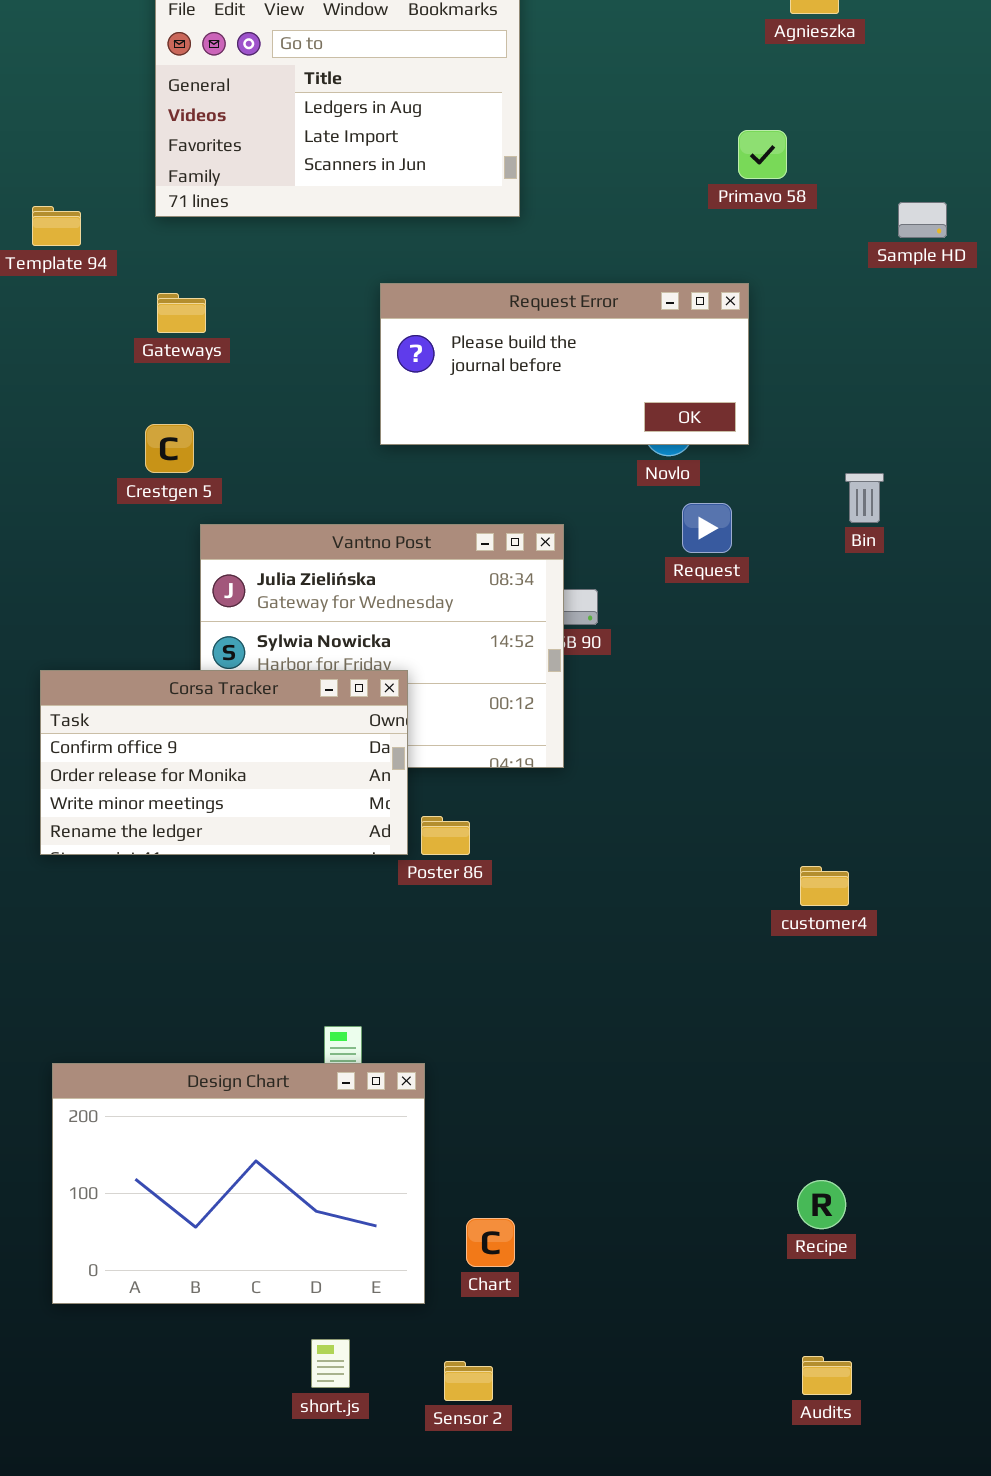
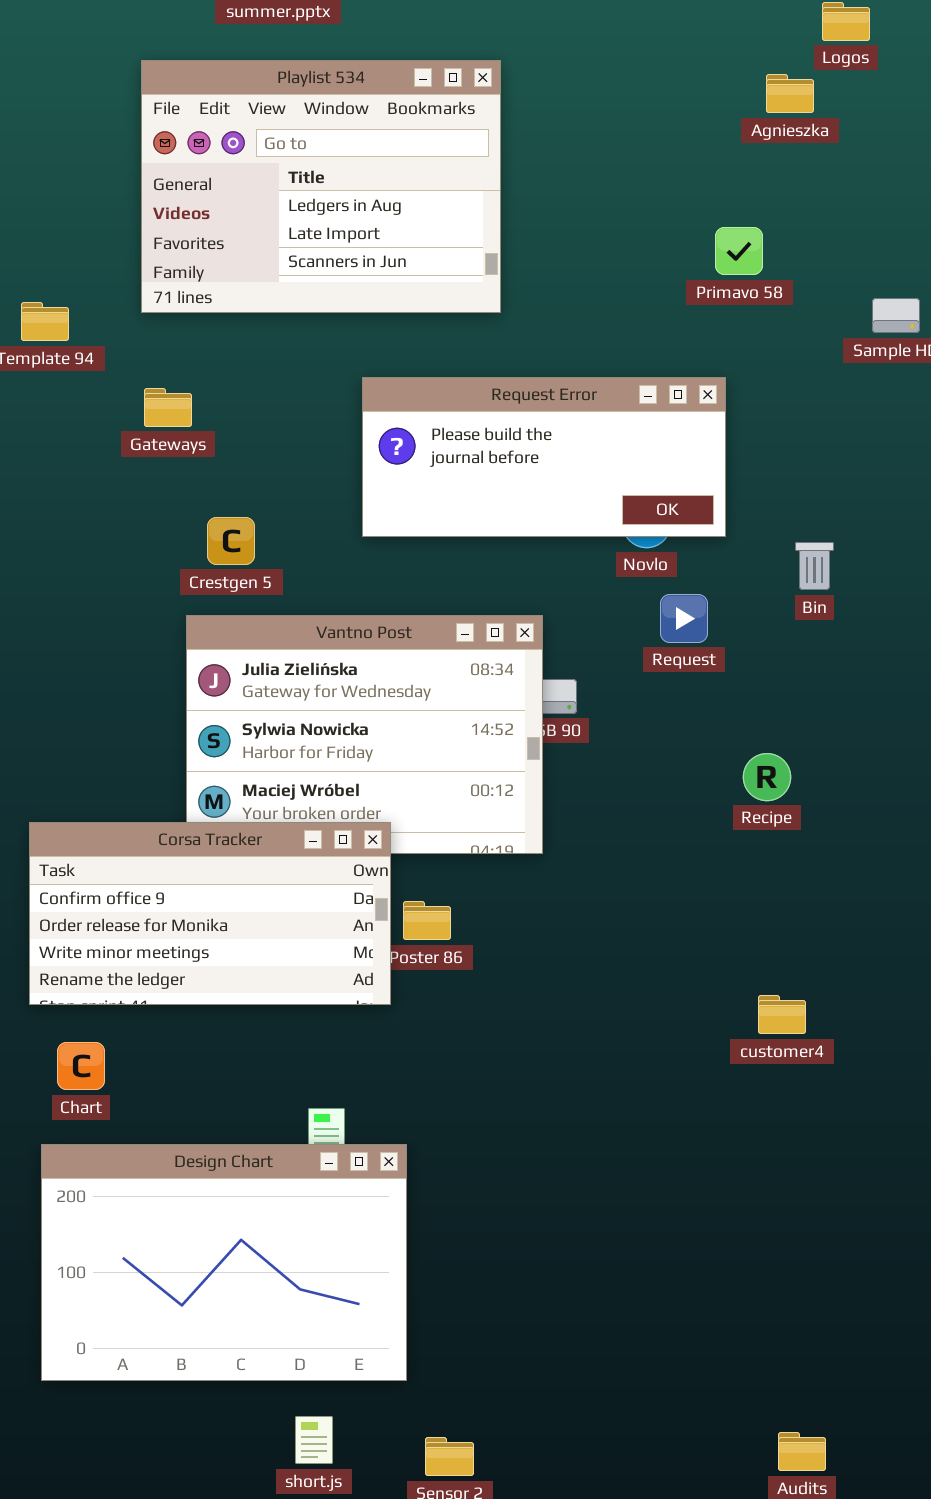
Crestgen 5: [145,424,194,473] -> [207,517,255,565], moved
Bin: [845,473,884,523] -> [795,542,834,590], moved
Corsa Tracker: [40,670,408,855] -> [29,822,391,1005], moved
customer4: [800,866,849,906] -> [758,995,806,1034], moved
Recipe: [797,1180,846,1229] -> [743,753,791,801], moved
Chart: [466,1218,515,1267] -> [57,1042,105,1090], moved

